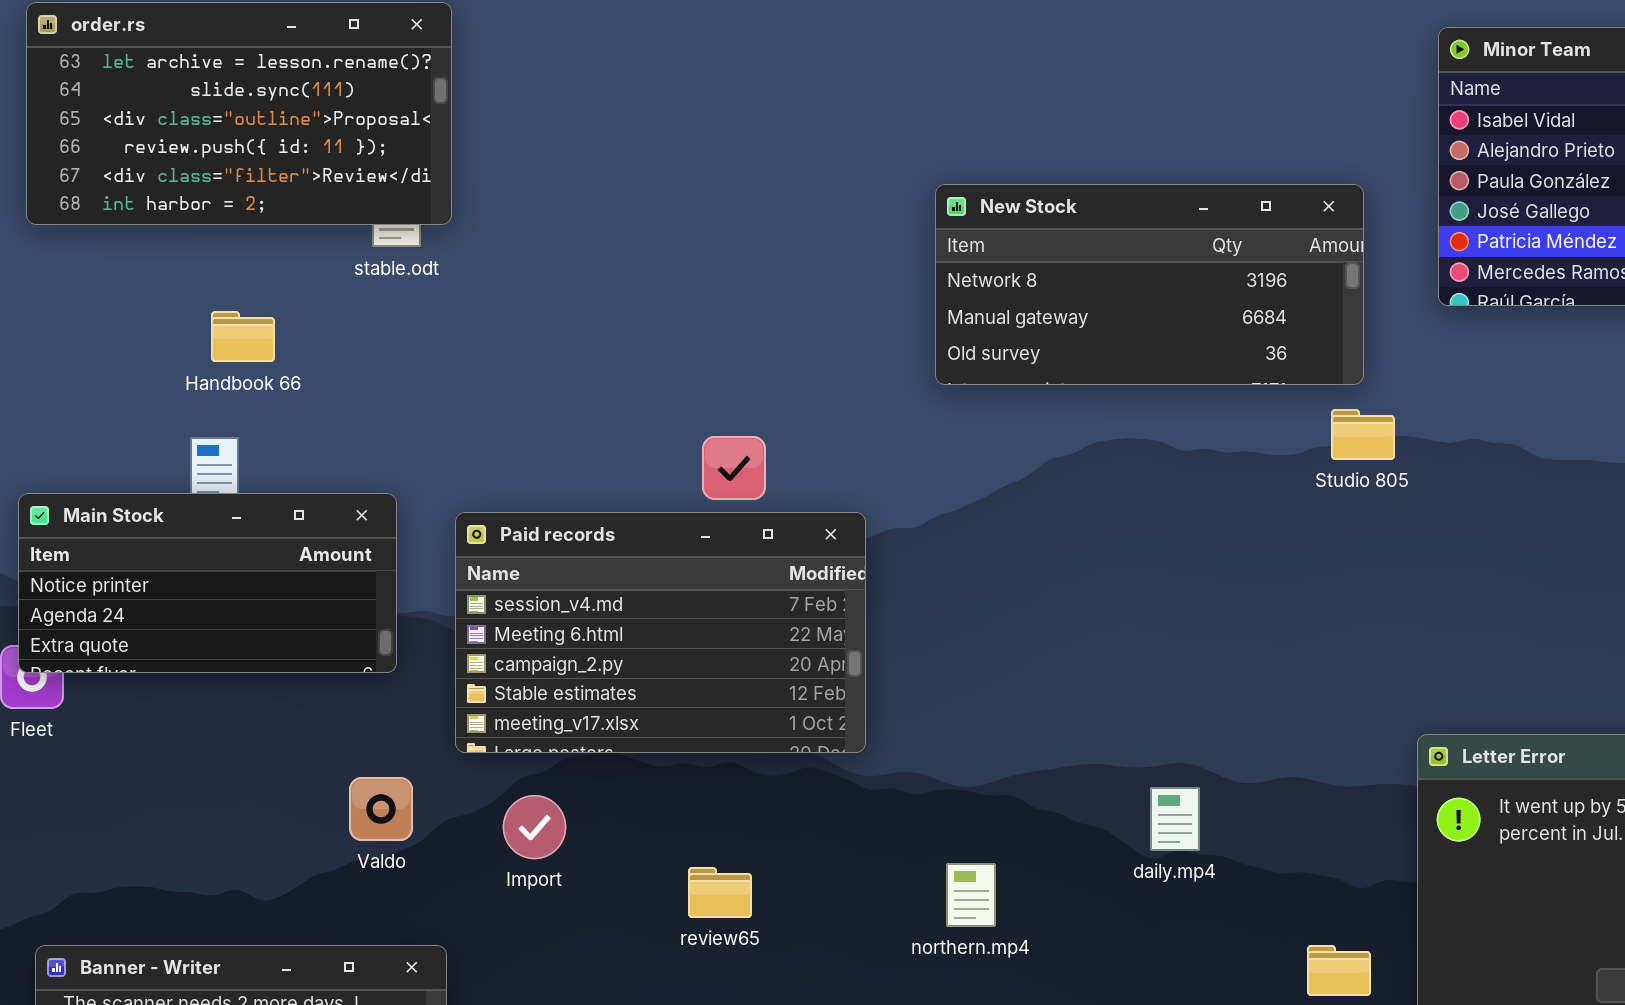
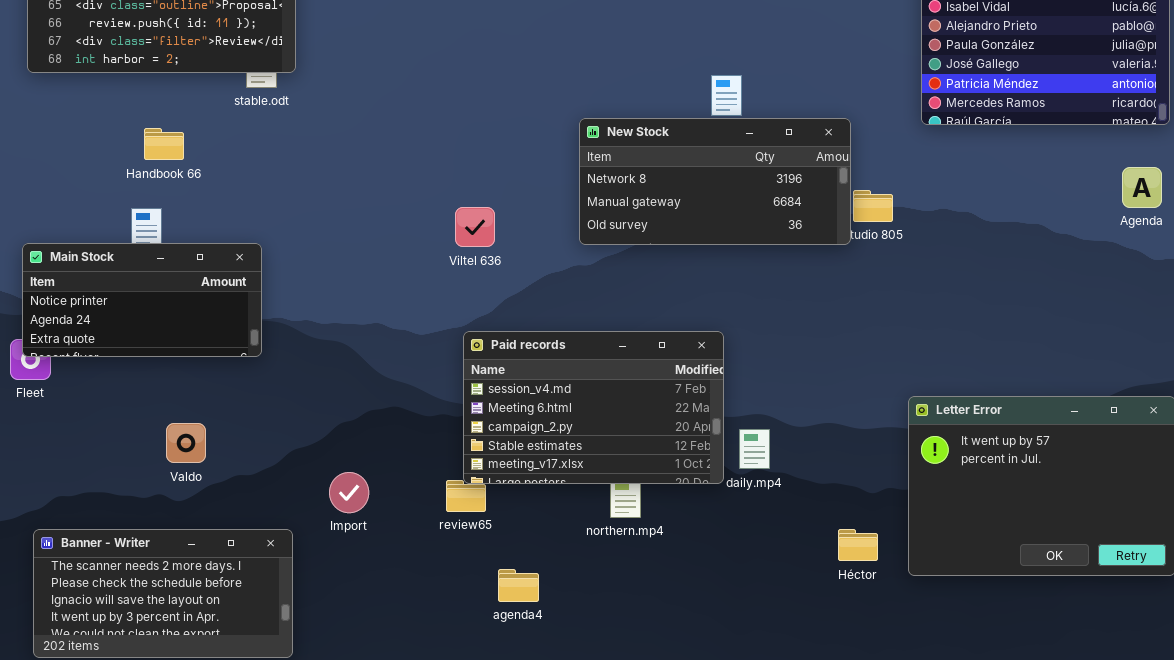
New Stock: [935,184,1364,385] -> [579,118,851,245], moved
Paid records: [455,512,866,753] -> [463,331,724,484], moved
Valdo: [349,777,413,841] -> [166,423,206,463], moved
Import: [503,795,566,859] -> [329,472,369,513], moved

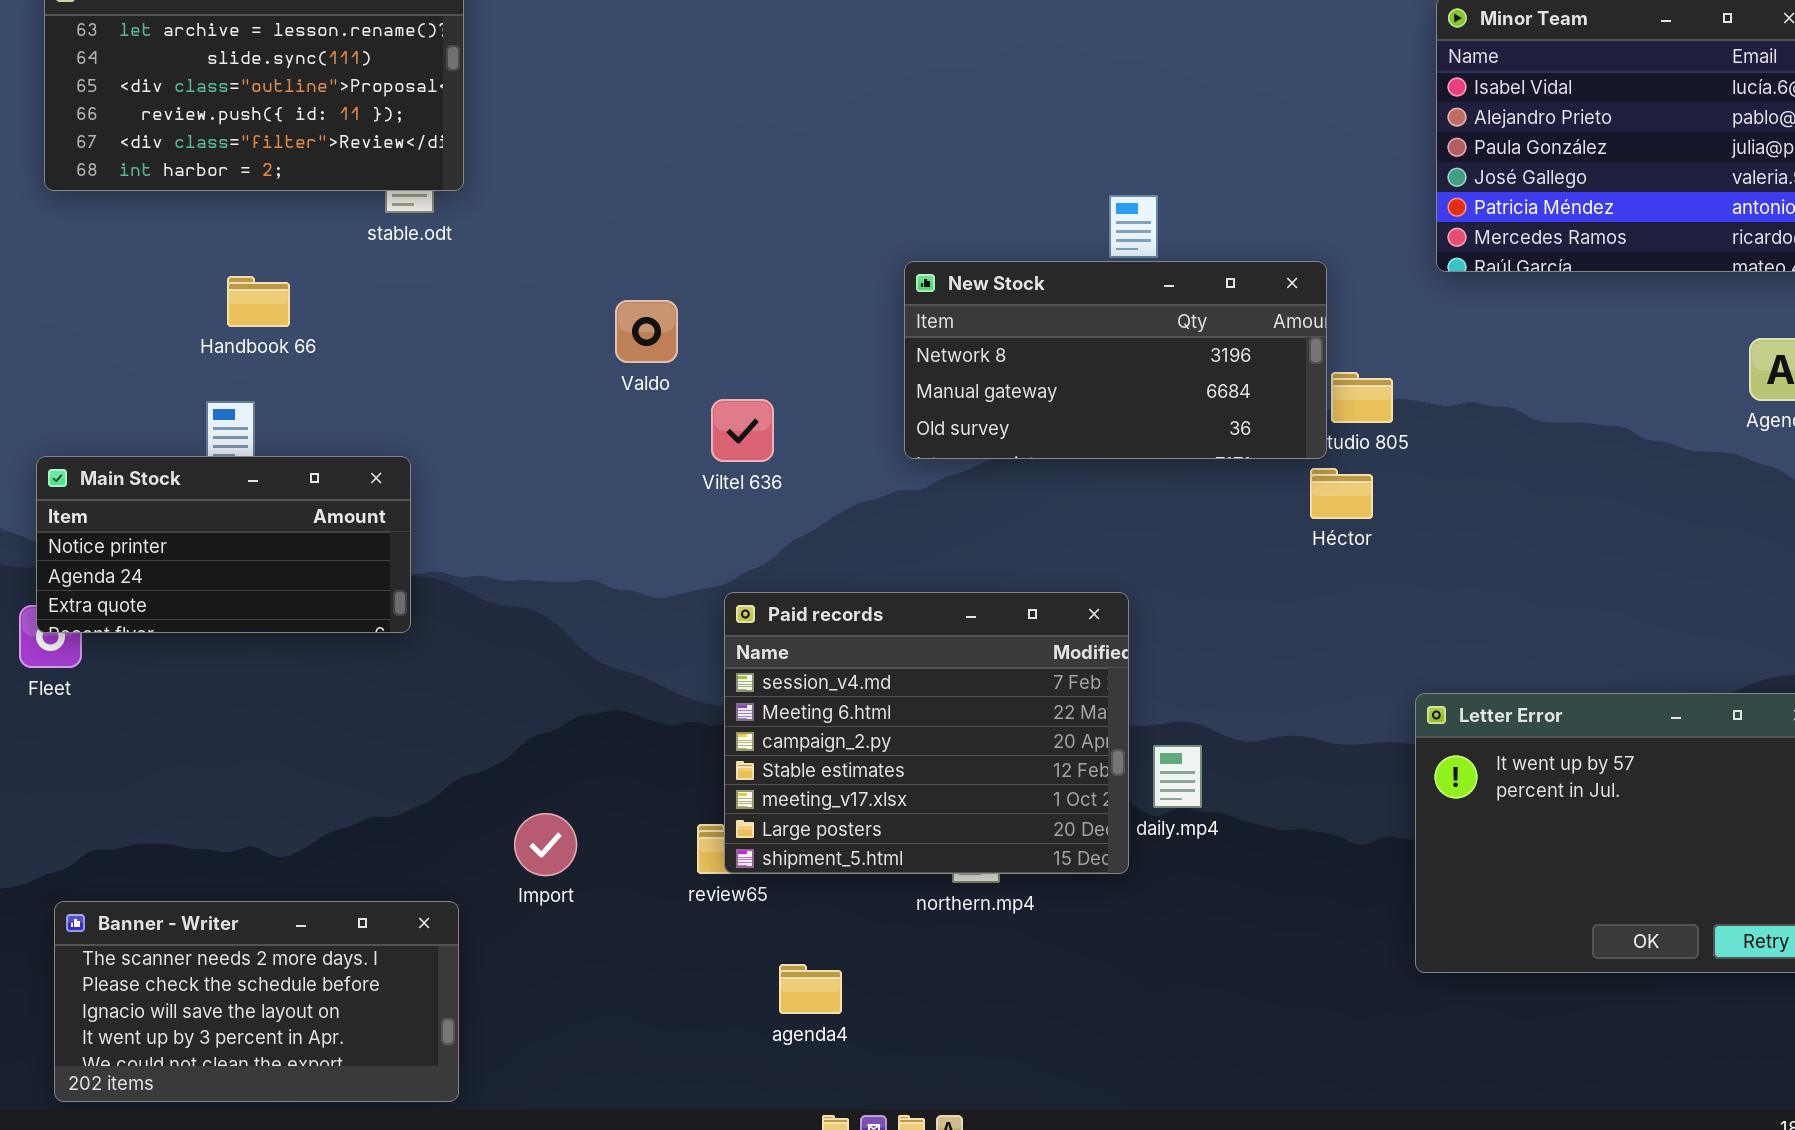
Paid records: [463,331,724,484] -> [724,592,1129,874], resized
Valdo: [166,423,206,463] -> [615,300,678,363], moved
Héctor: [838,529,878,561] -> [1310,468,1373,519], moved

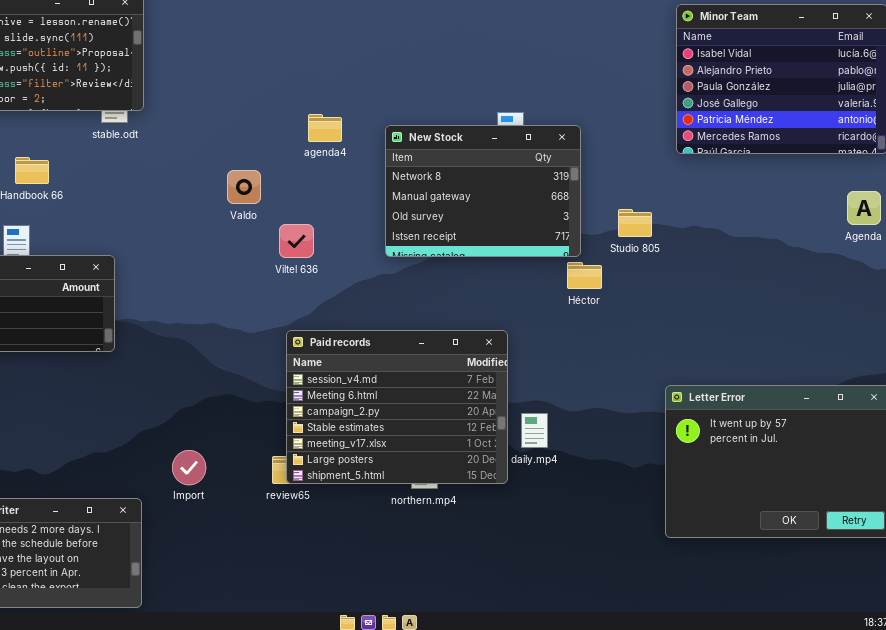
New Stock: [904,261,1327,459] -> [385,125,581,257], resized
Héctor: [1310,468,1373,519] -> [567,262,602,289], moved
agenda4: [779,964,842,1014] -> [308,114,342,142], moved

